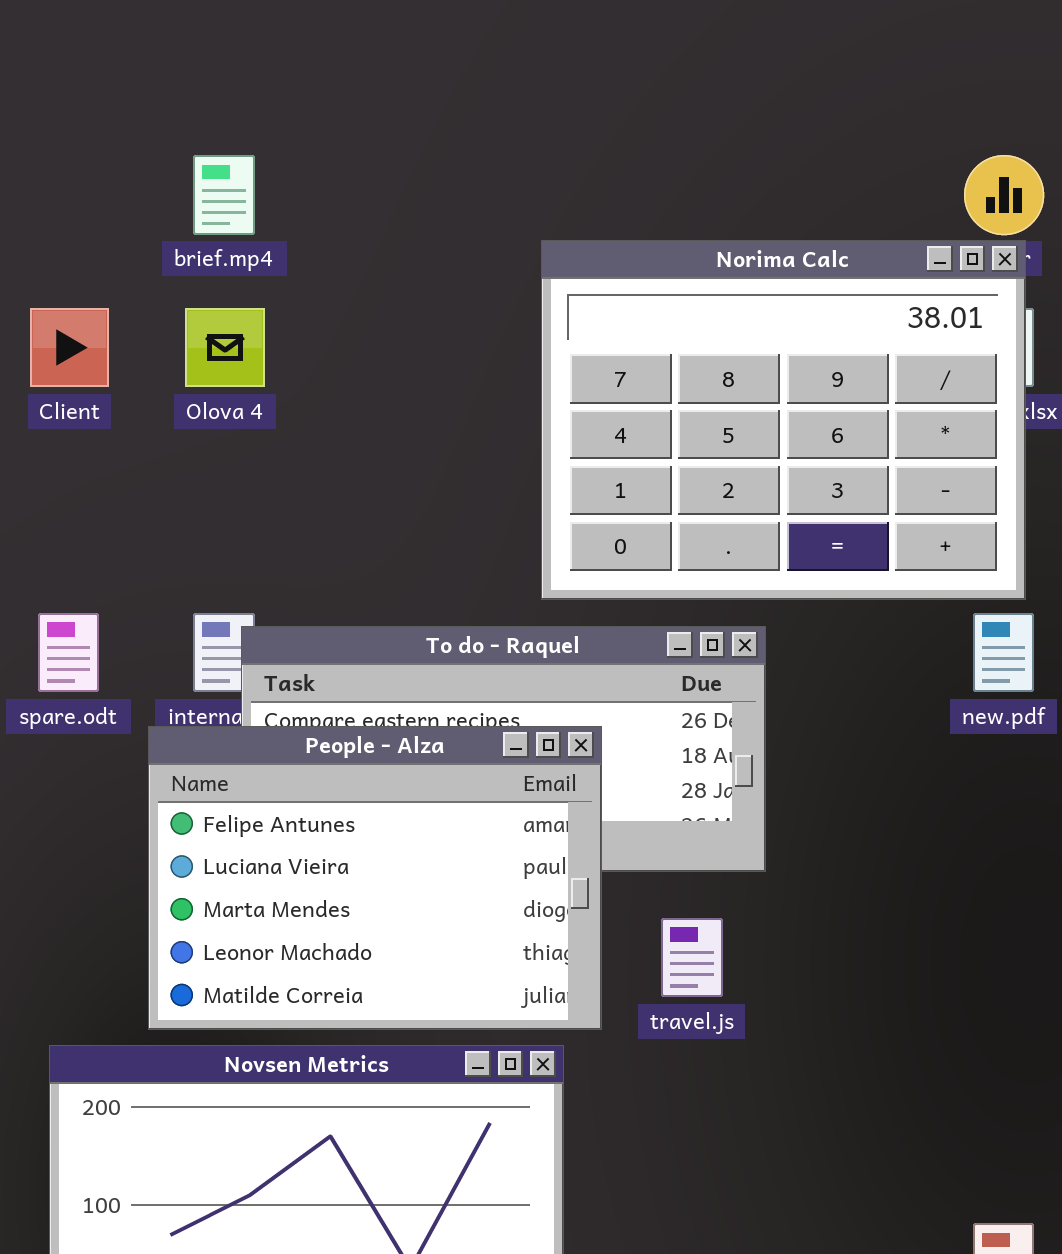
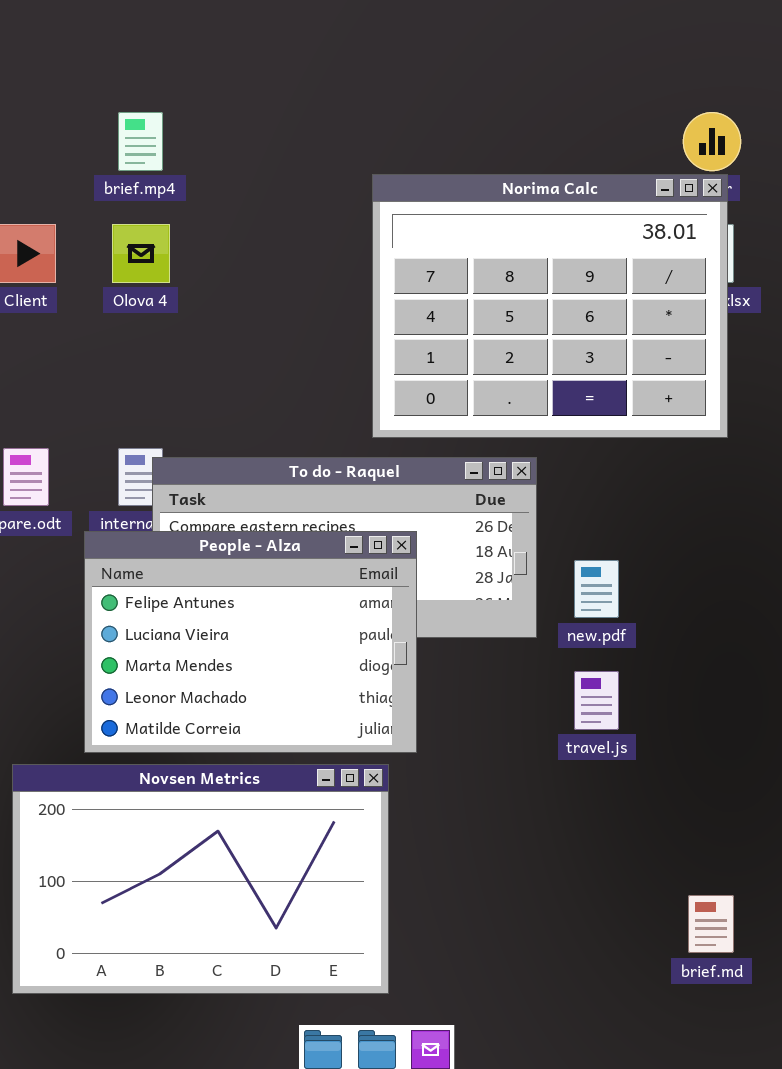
new.pdf: [973,613,1034,692] -> [574,560,619,618], moved
travel.js: [661,918,723,997] -> [574,671,619,730], moved

